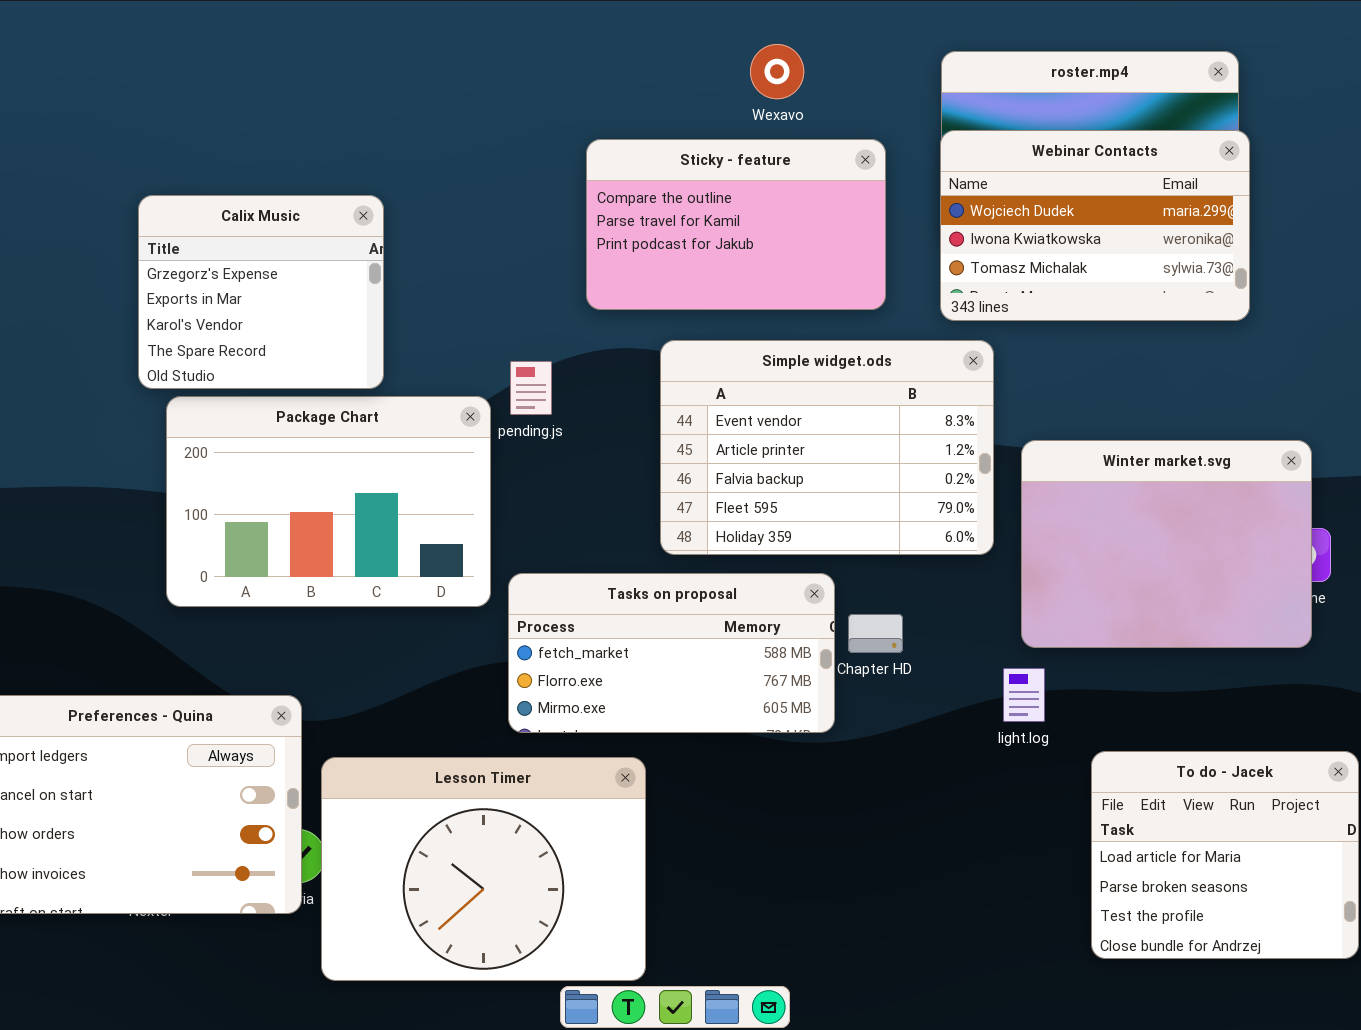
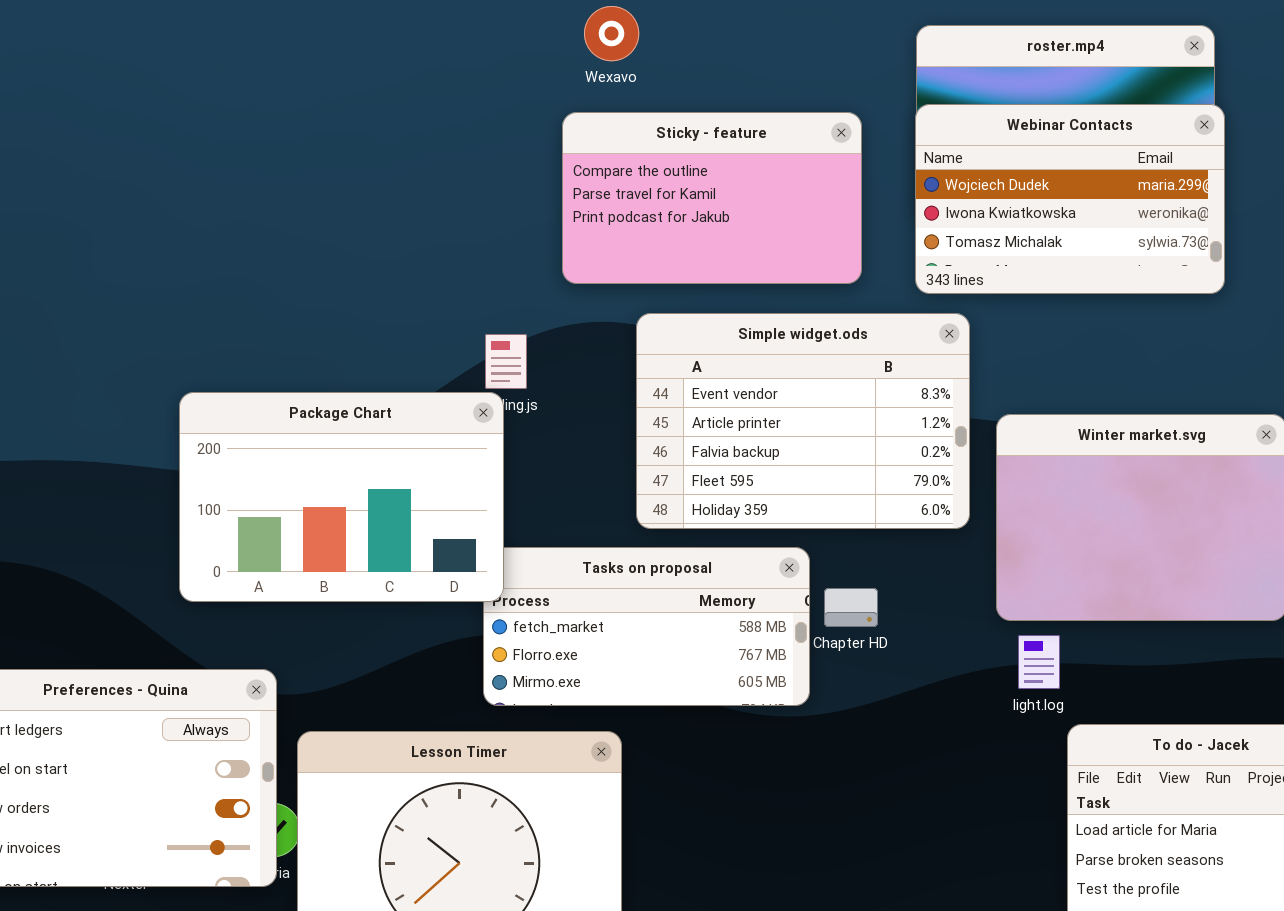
Wexavo: [750,44,804,99] -> [584,6,639,61], moved
Calix Music: [138,195,384,389] -> none, closed
Package Chart: [166,396,491,607] -> [179,392,504,602], moved
light.log: [1003,668,1045,722] -> [1018,635,1060,689], moved

